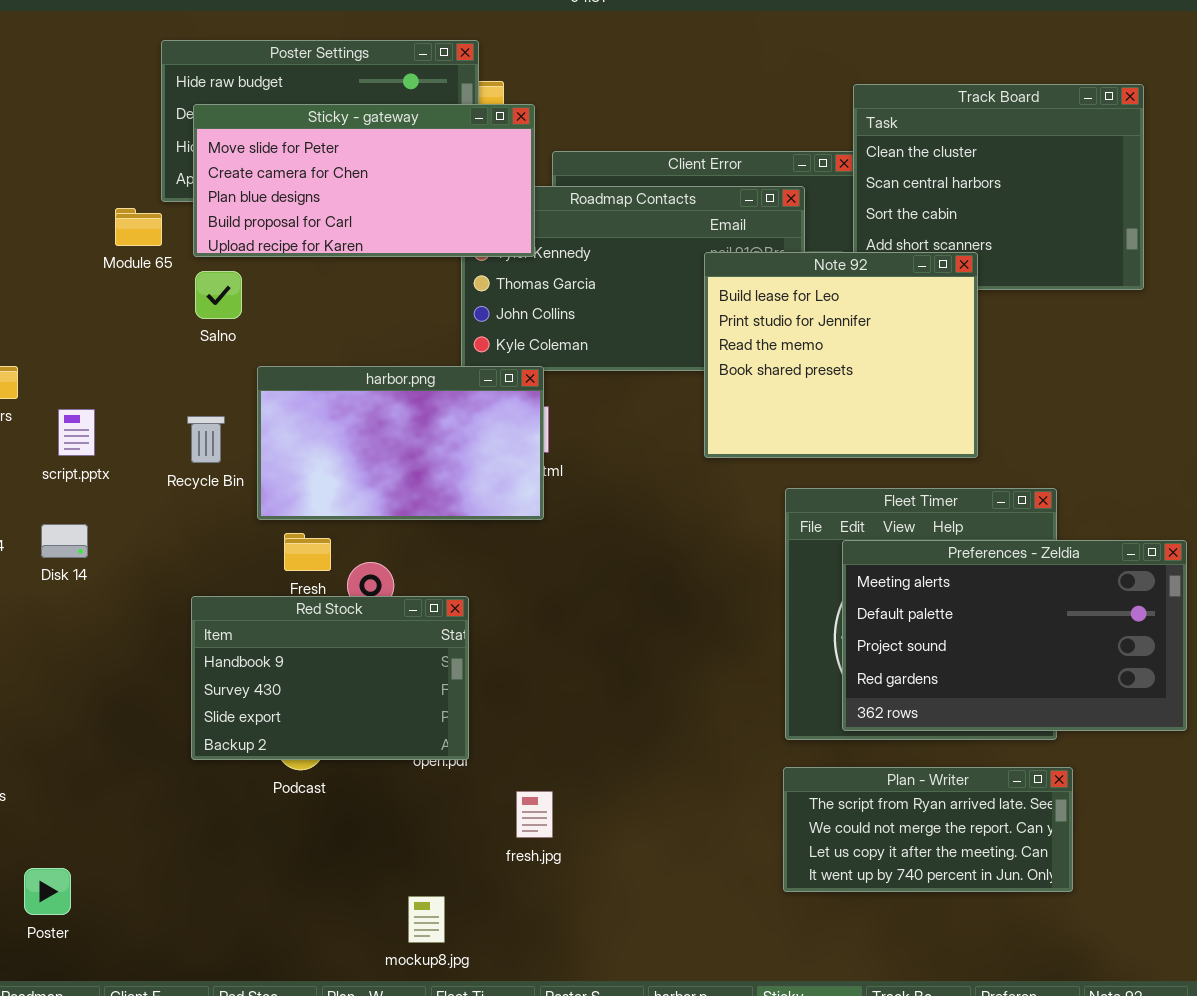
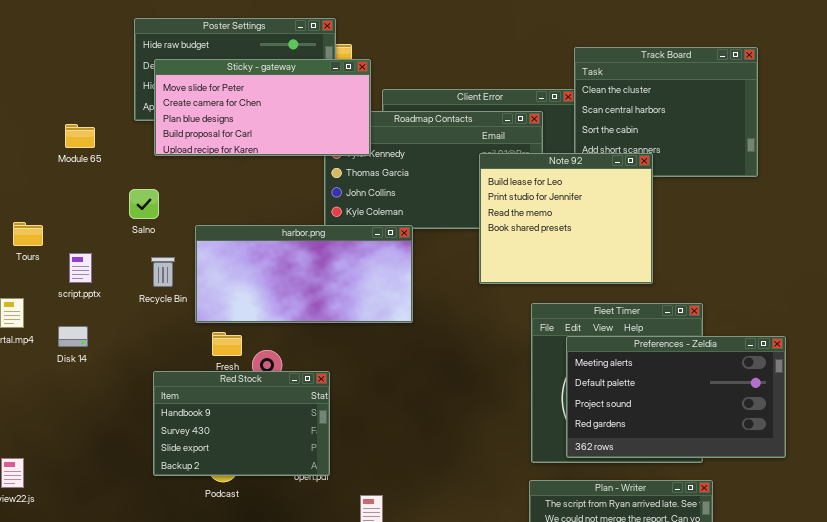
Module 65: [115,208,162,246] -> [65,124,95,148], moved
Salno: [195,271,242,319] -> [129,189,159,219], moved
harbor.png: [257,366,544,520] -> [195,225,413,323], resized

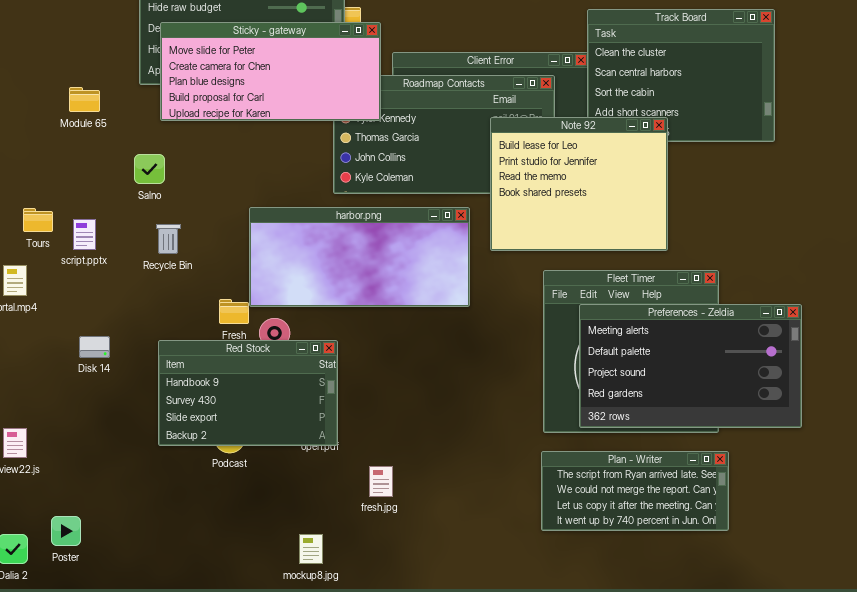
Tours: [13,222,43,246] -> [23,208,53,232], moved
harbor.png: [195,225,413,323] -> [249,207,470,307], moved
Disk 14: [58,326,88,347] -> [79,336,110,358], moved

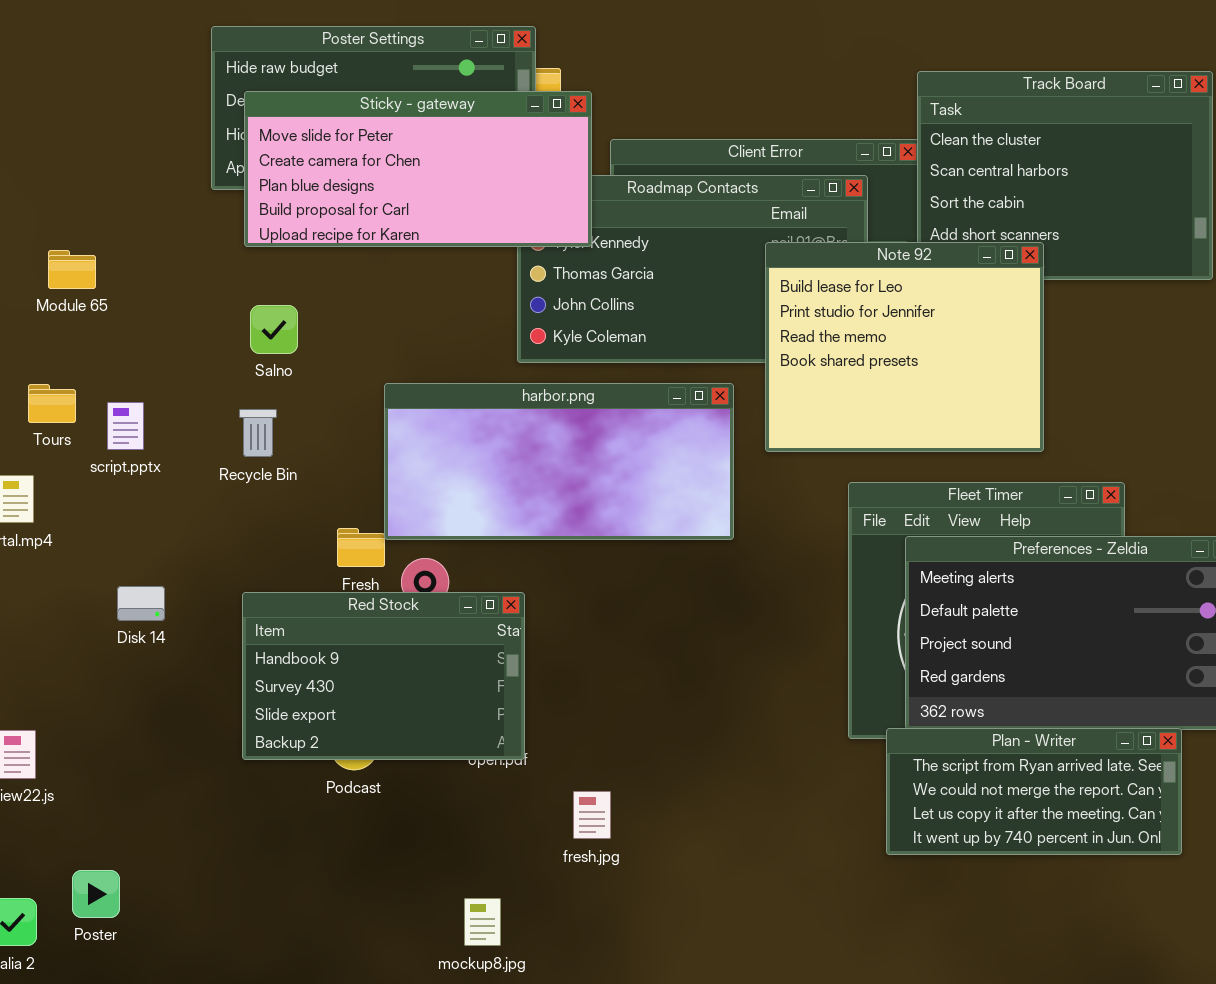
Module 65: [69,87,100,112] -> [48,250,96,289], moved
Salno: [134,154,165,184] -> [250,305,298,354], moved
Plan - Writer: [541,451,729,531] -> [886,728,1182,855], moved

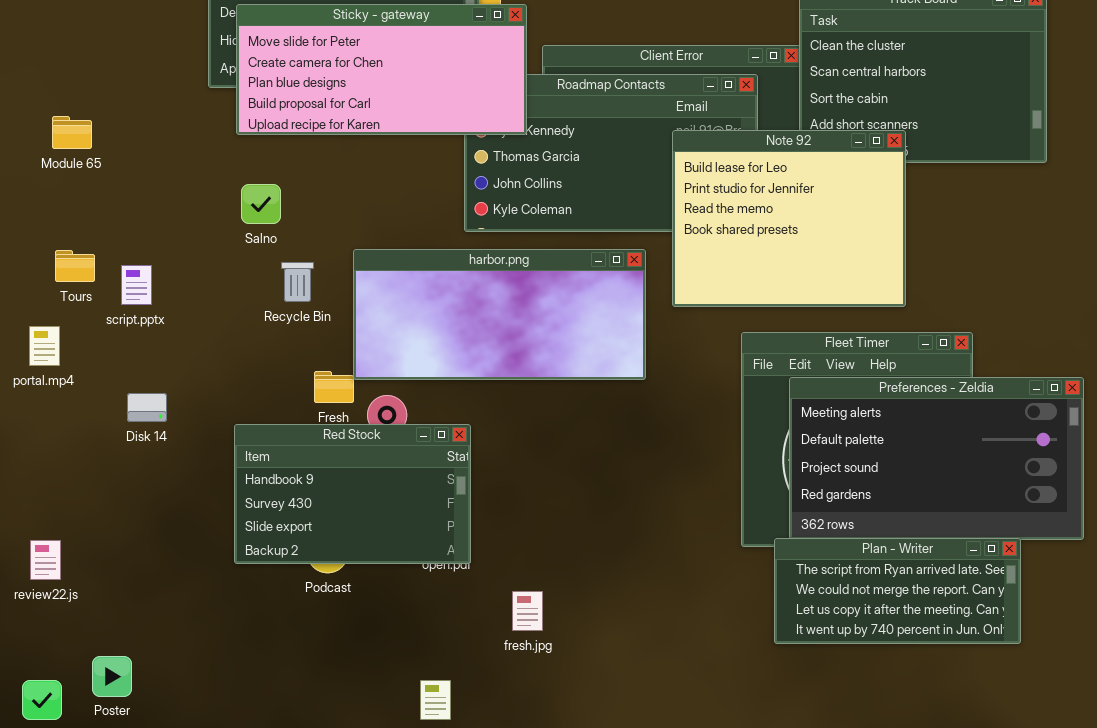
Module 65: [48,250,96,289] -> [52,116,92,149], moved
Recycle Bin: [239,409,277,457] -> [281,262,314,302], moved
Disk 14: [117,586,165,621] -> [127,393,167,422], moved

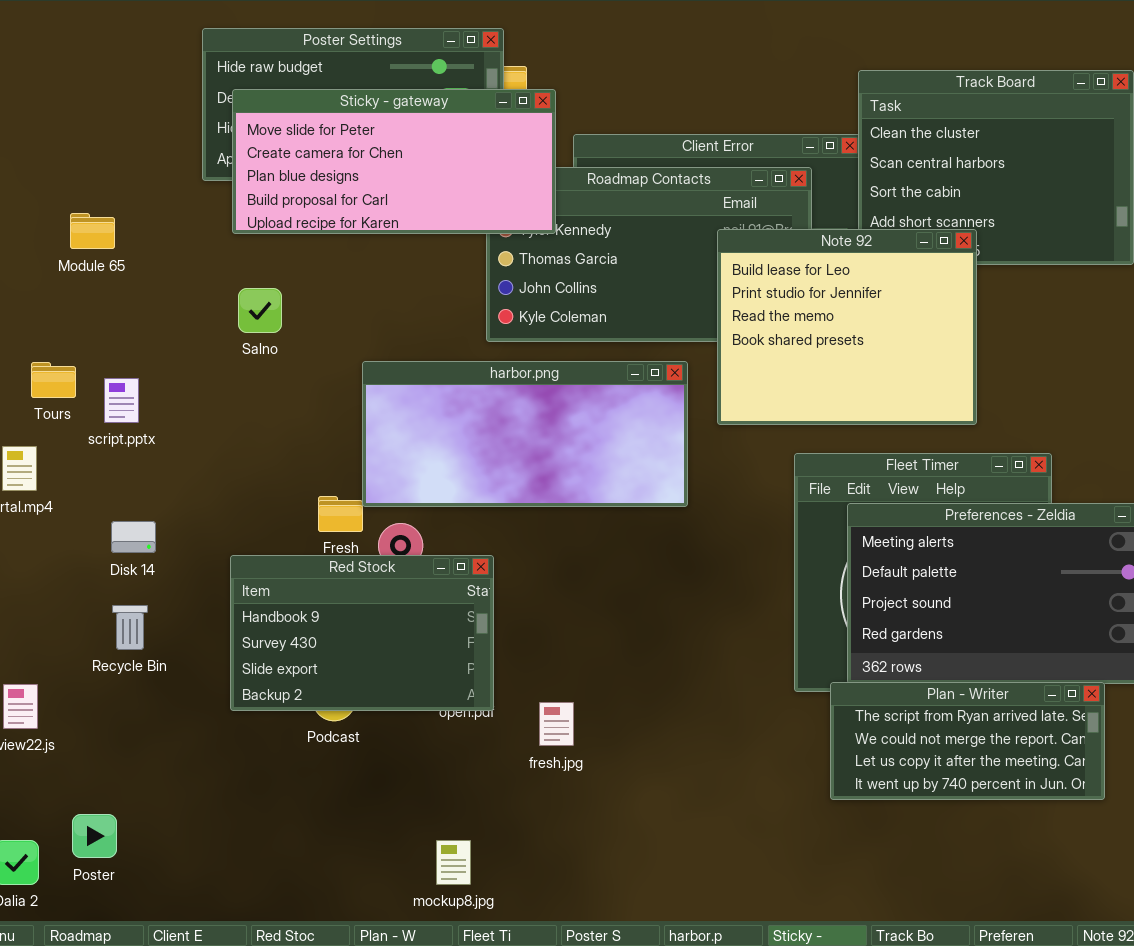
Module 65: [52,116,92,149] -> [70,213,115,249], moved
Recycle Bin: [281,262,314,302] -> [112,605,148,650], moved
fresh.jpg: [512,591,543,631] -> [539,702,574,746], moved

